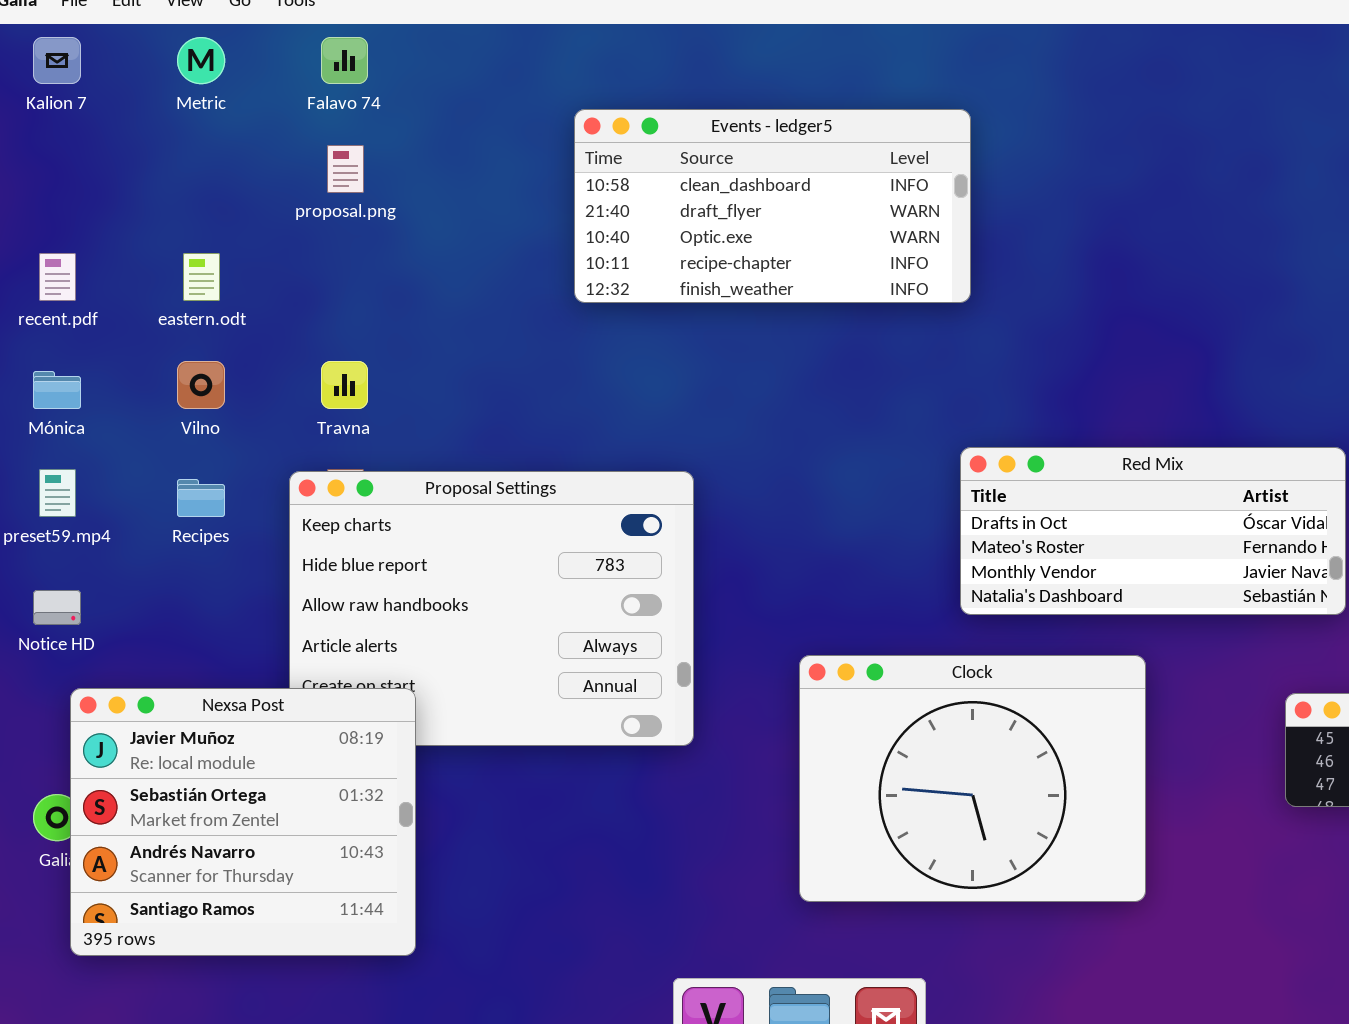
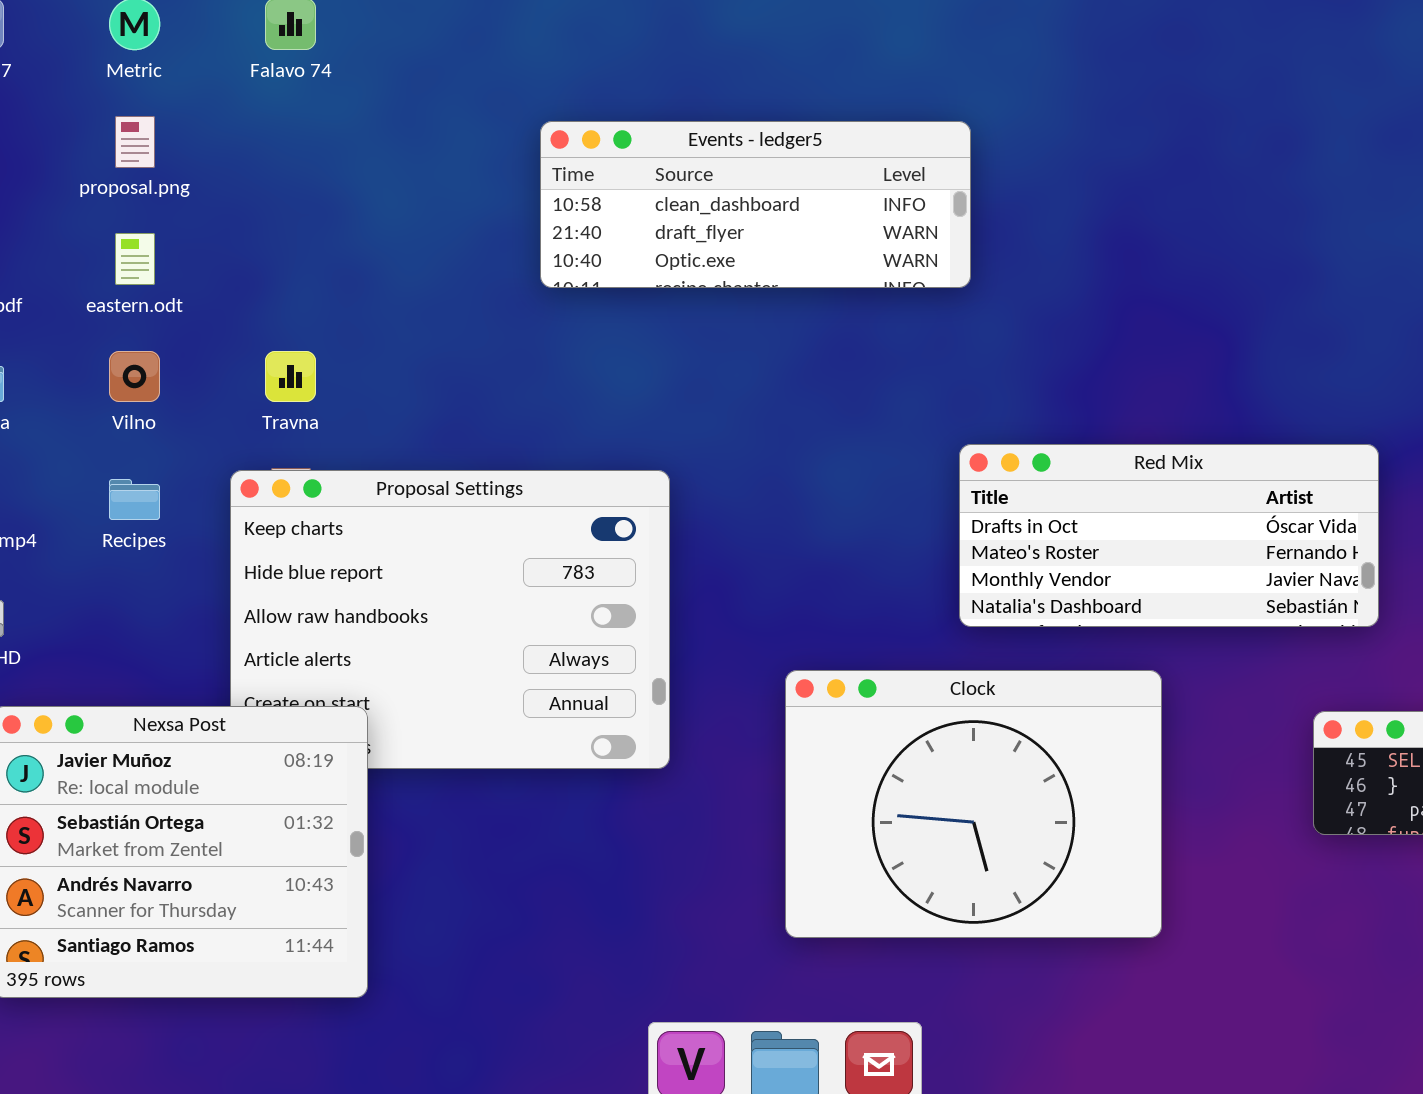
Events - ledger5: [574,109,971,303] -> [540,121,971,288], resized
proposal.png: [327,145,364,193] -> [115,116,155,168], moved

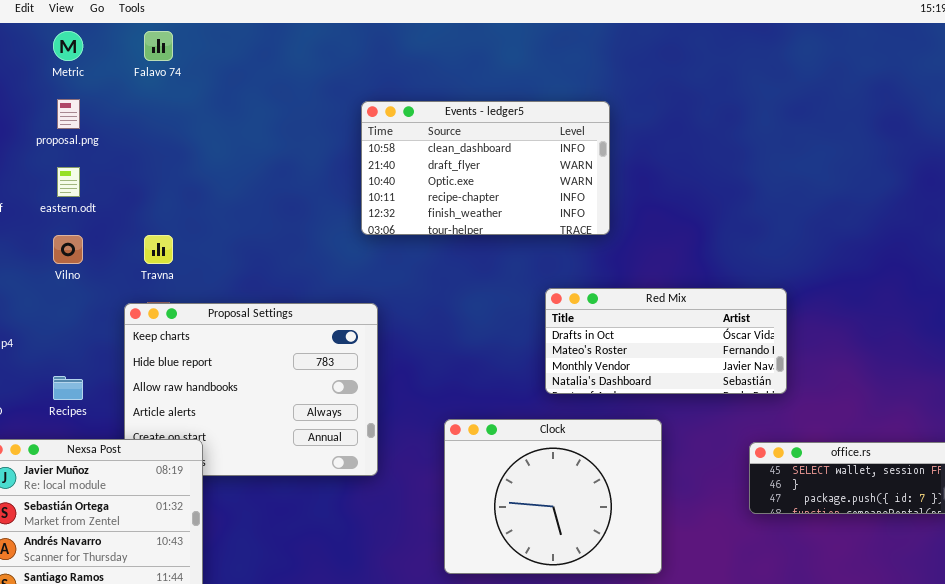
Events - ledger5: [540,121,971,288] -> [361,101,610,235], moved, resized
Recipes: [109,479,160,520] -> [53,376,83,400], moved

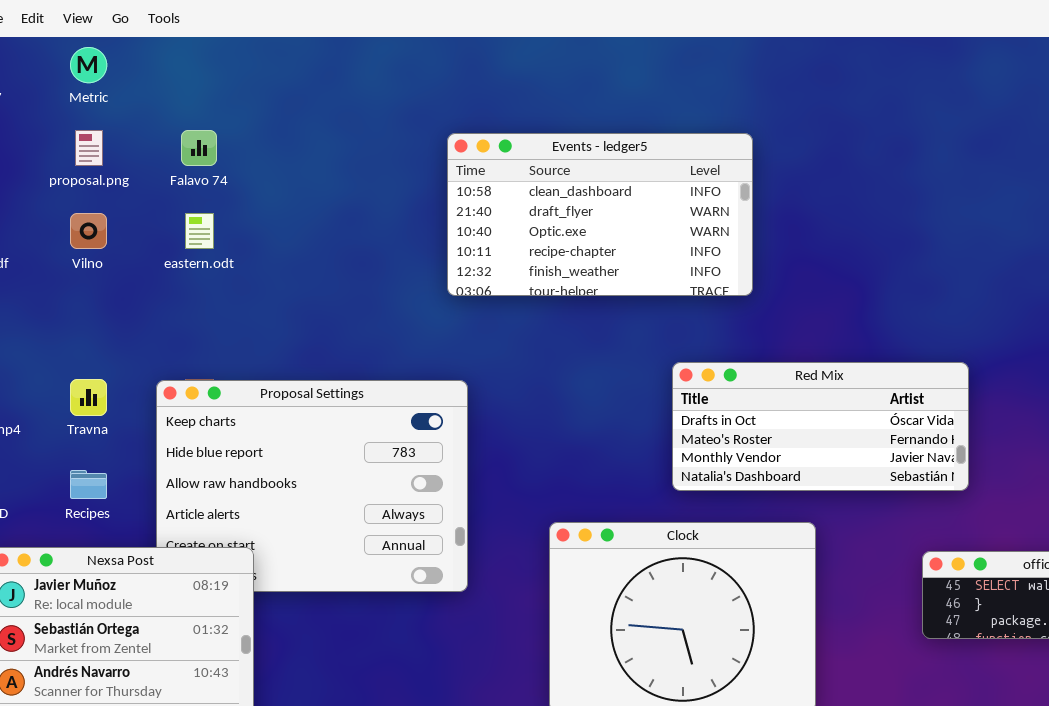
Falavo 74: [144,31,173,61] -> [181,130,217,166], moved
eastern.odt: [57,167,80,197] -> [185,213,214,249], moved
Vilno: [53,235,83,264] -> [70,213,107,249], moved
Travna: [144,235,173,264] -> [70,379,107,416], moved

